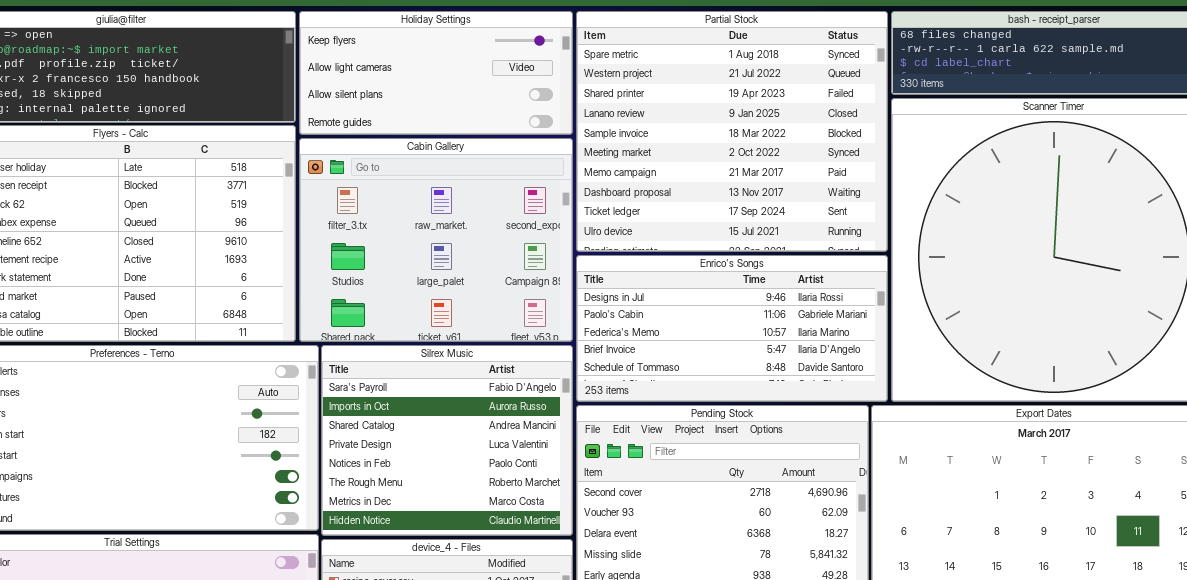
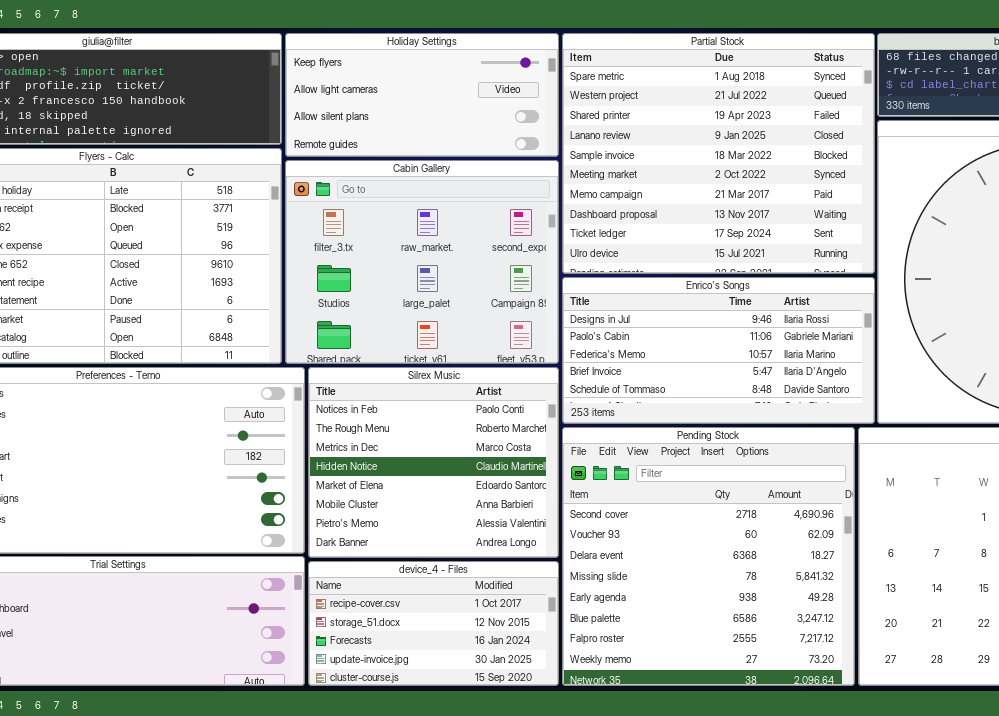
Silrex Music: [321,345,573,536] -> [308,367,559,558], scrolled down 4 rows

